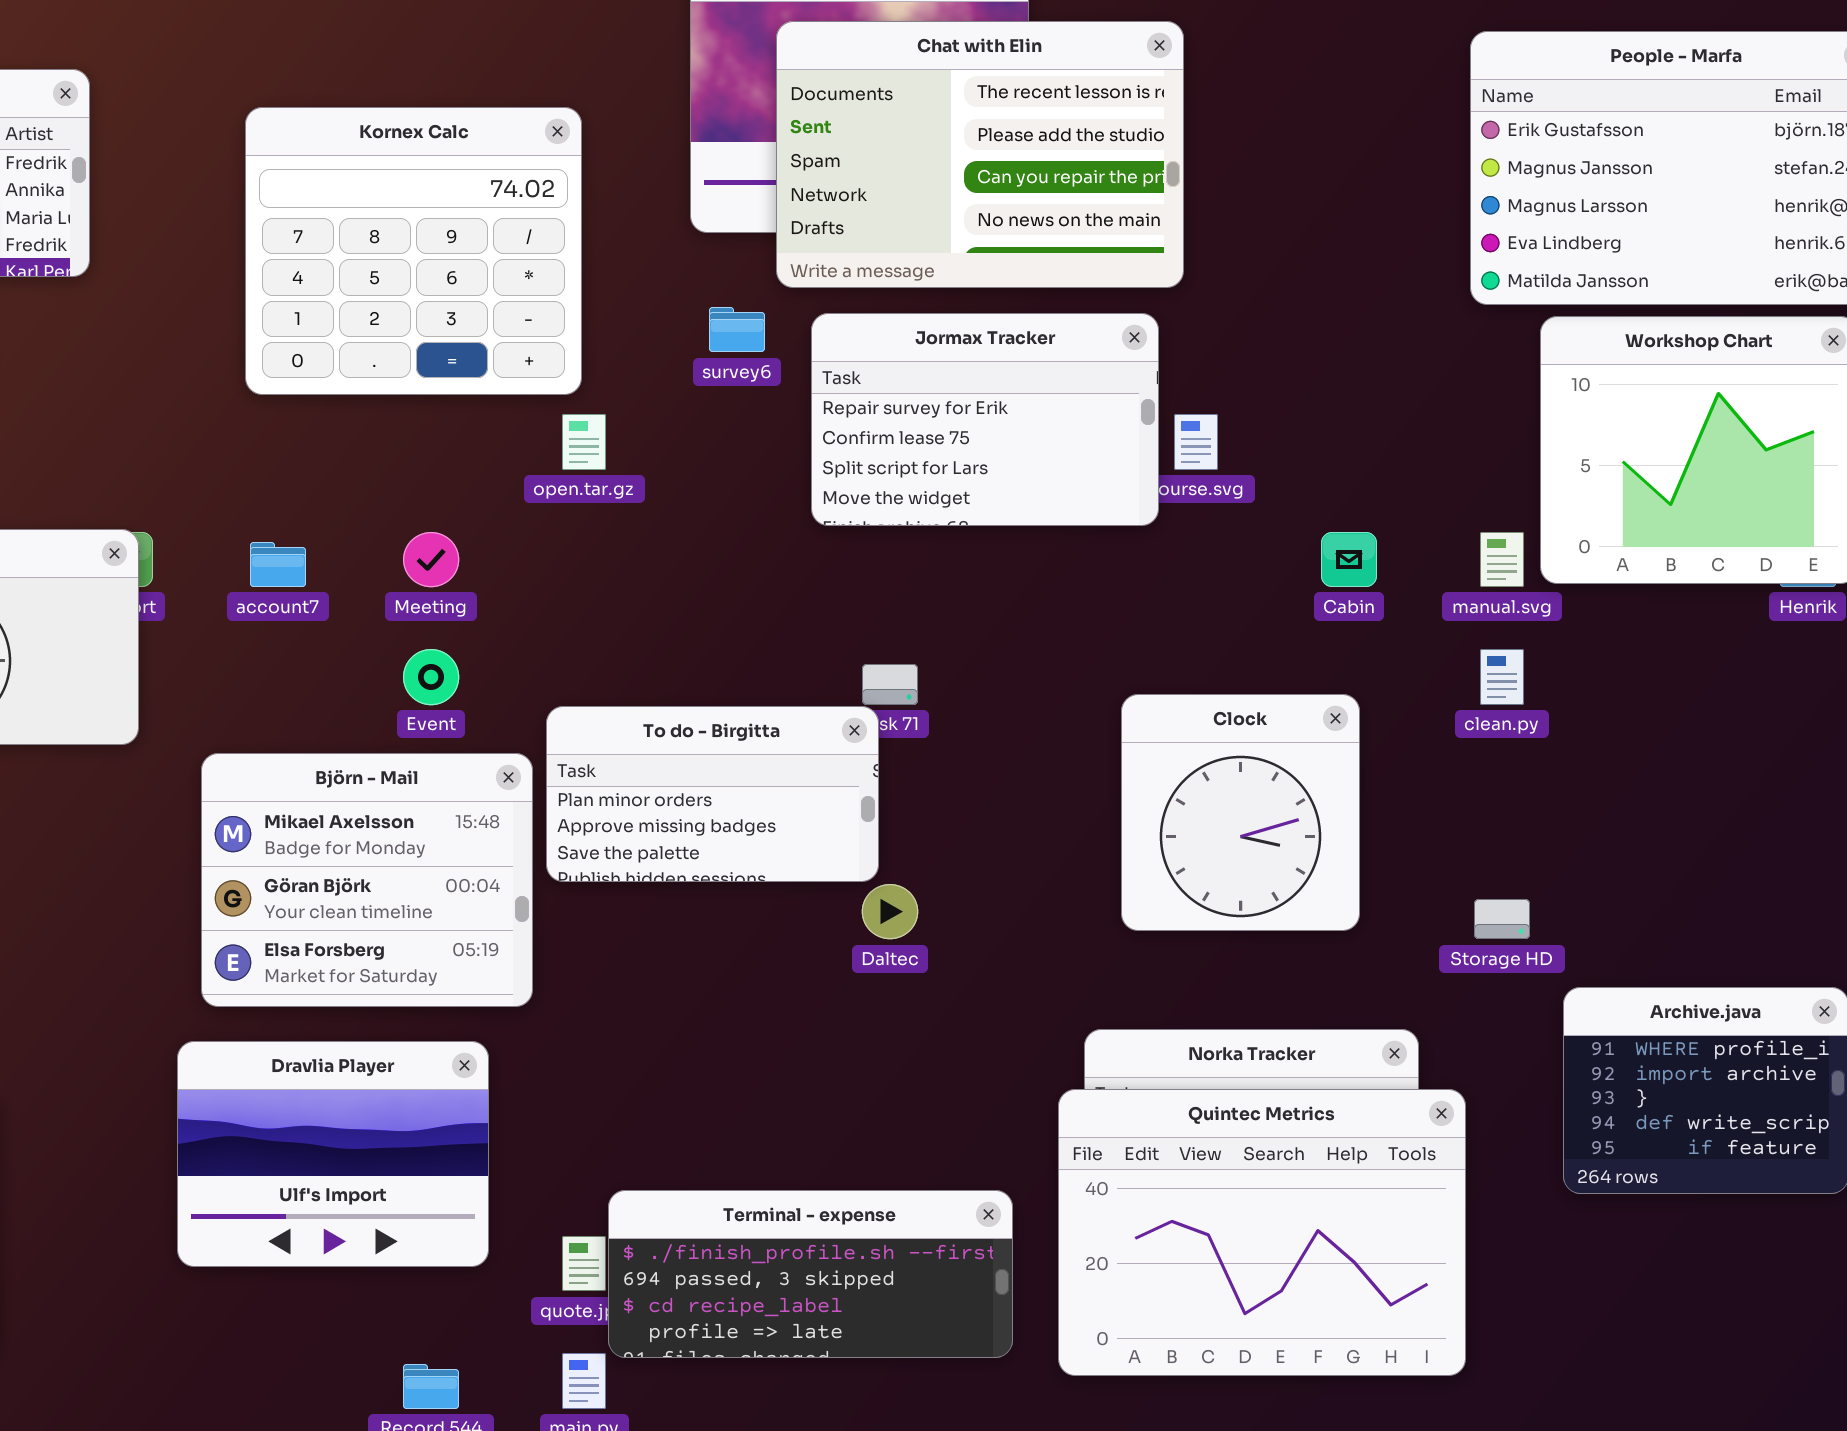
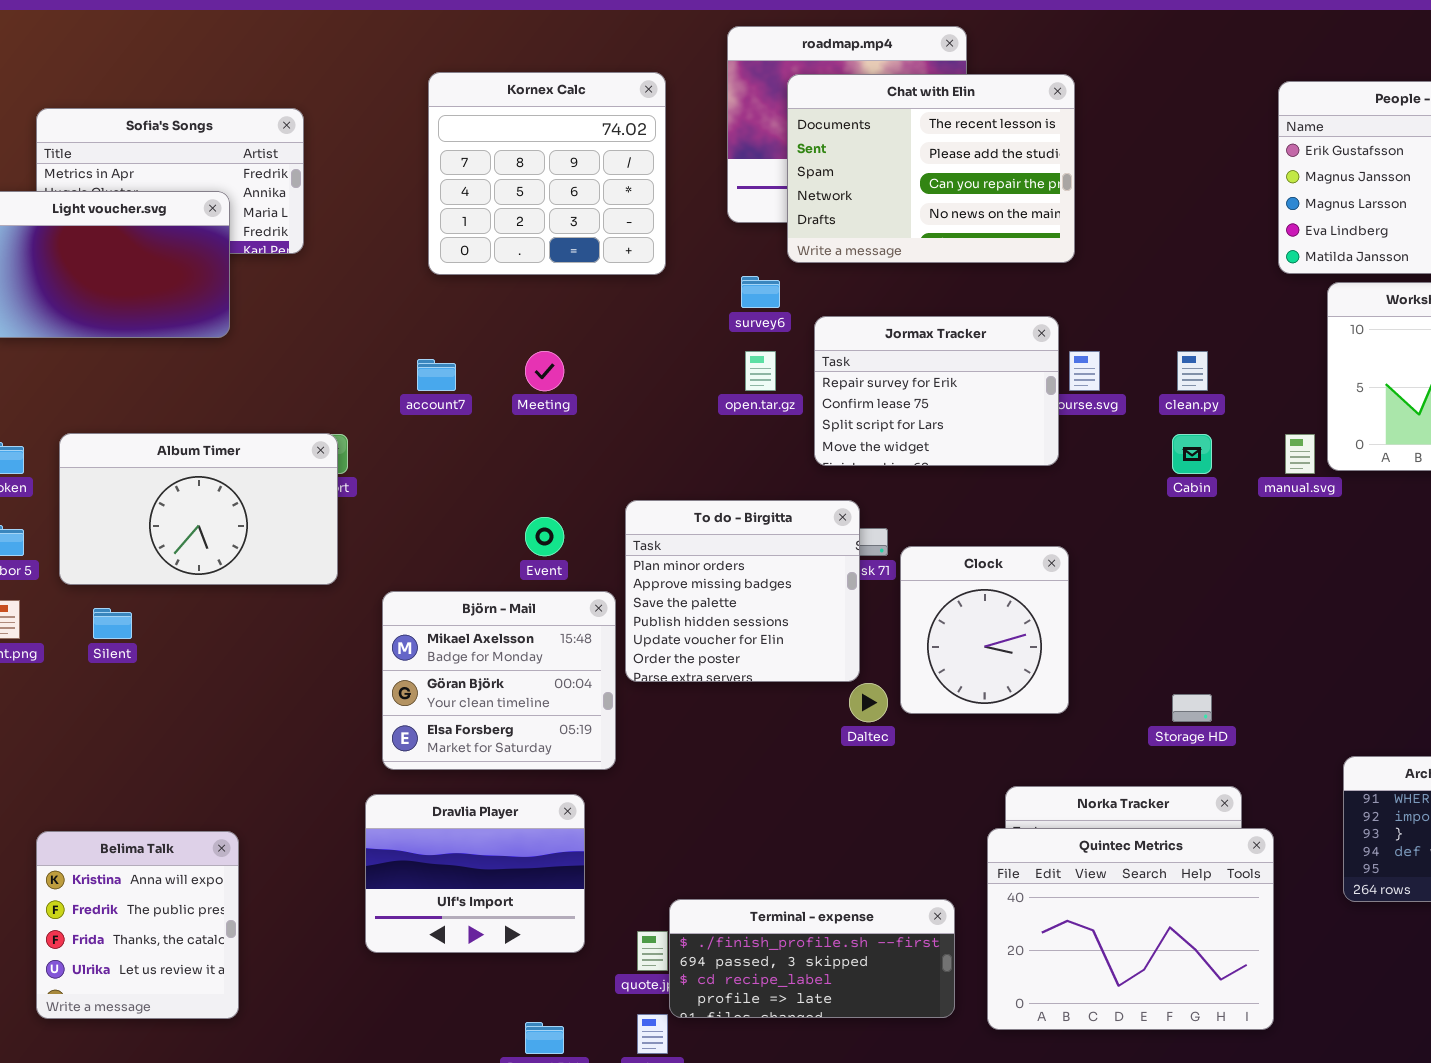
Kornex Calc: [245,107,582,395] -> [428,72,666,275], moved
Jormax Tracker: [811,313,1159,526] -> [814,316,1059,466], moved
open.tar.gz: [562,414,606,470] -> [745,351,776,391], moved
Meeting: [403,532,459,587] -> [525,351,564,391], moved
account7: [250,542,306,587] -> [417,359,456,391], moved
clean.py: [1480,649,1524,705] -> [1177,351,1208,391], moved
Clock: [1121,694,1360,931] -> [900,546,1069,714], moved
To do - Birgitta: [546,706,879,882] -> [625,500,860,682], resized
Storage HD: [1474,899,1530,939] -> [1172,694,1212,722], moved

